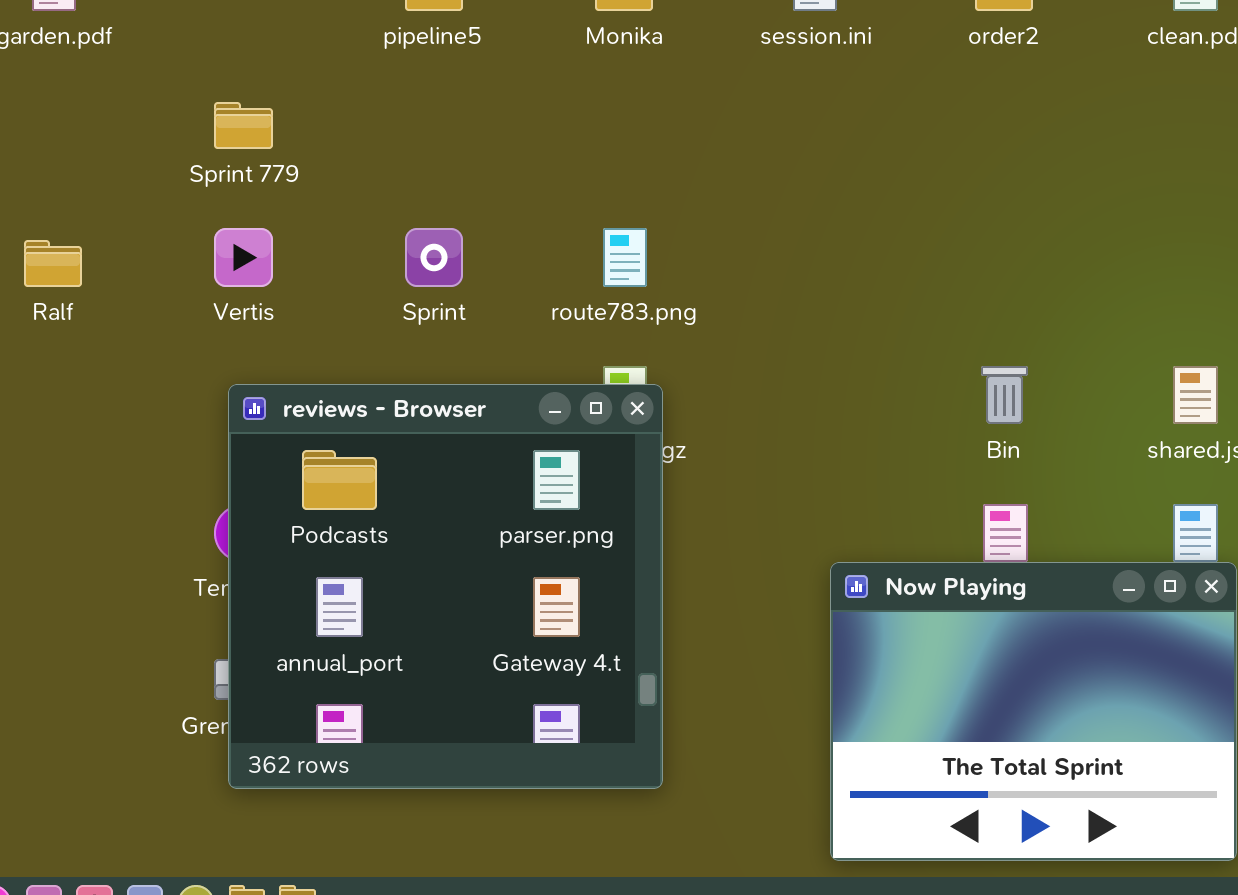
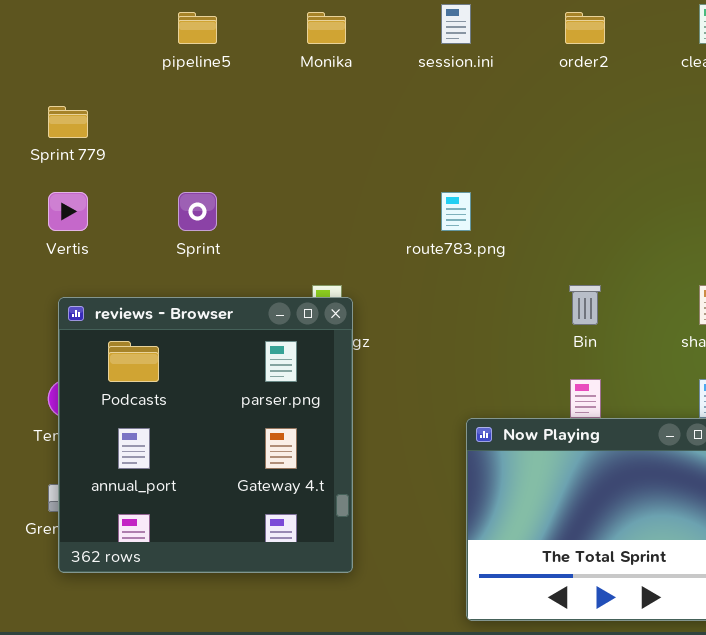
route783.png: [603,228,647,287] -> [441,192,471,231], moved

